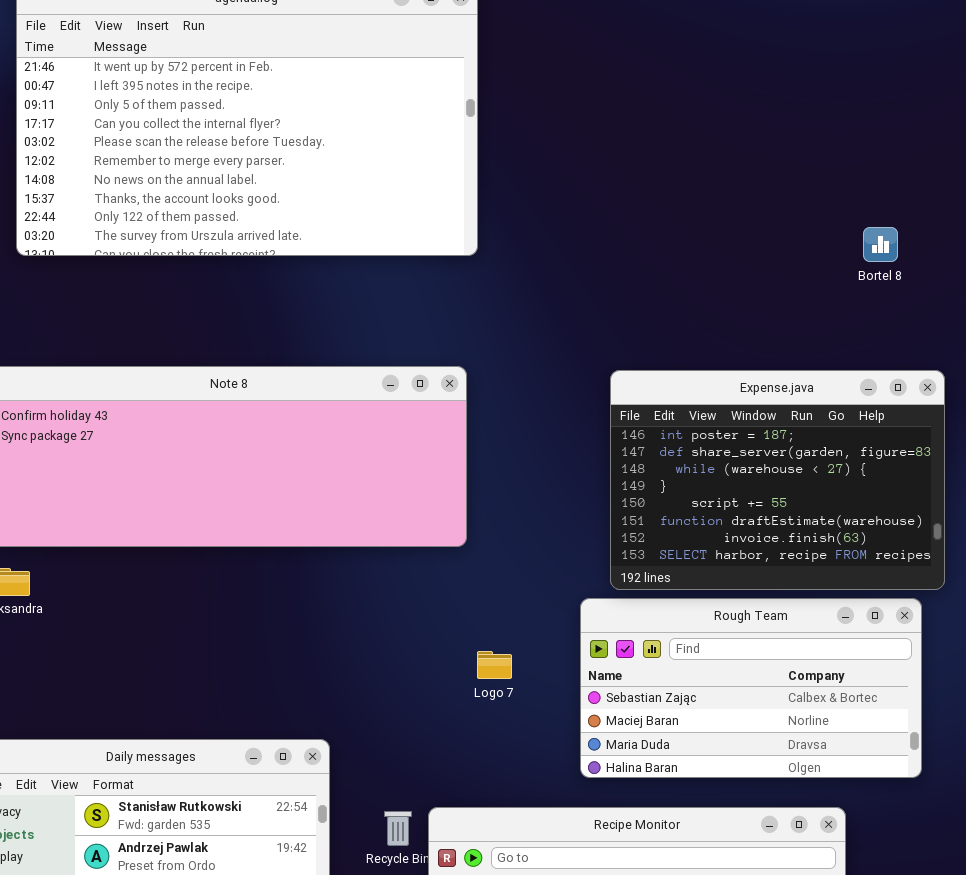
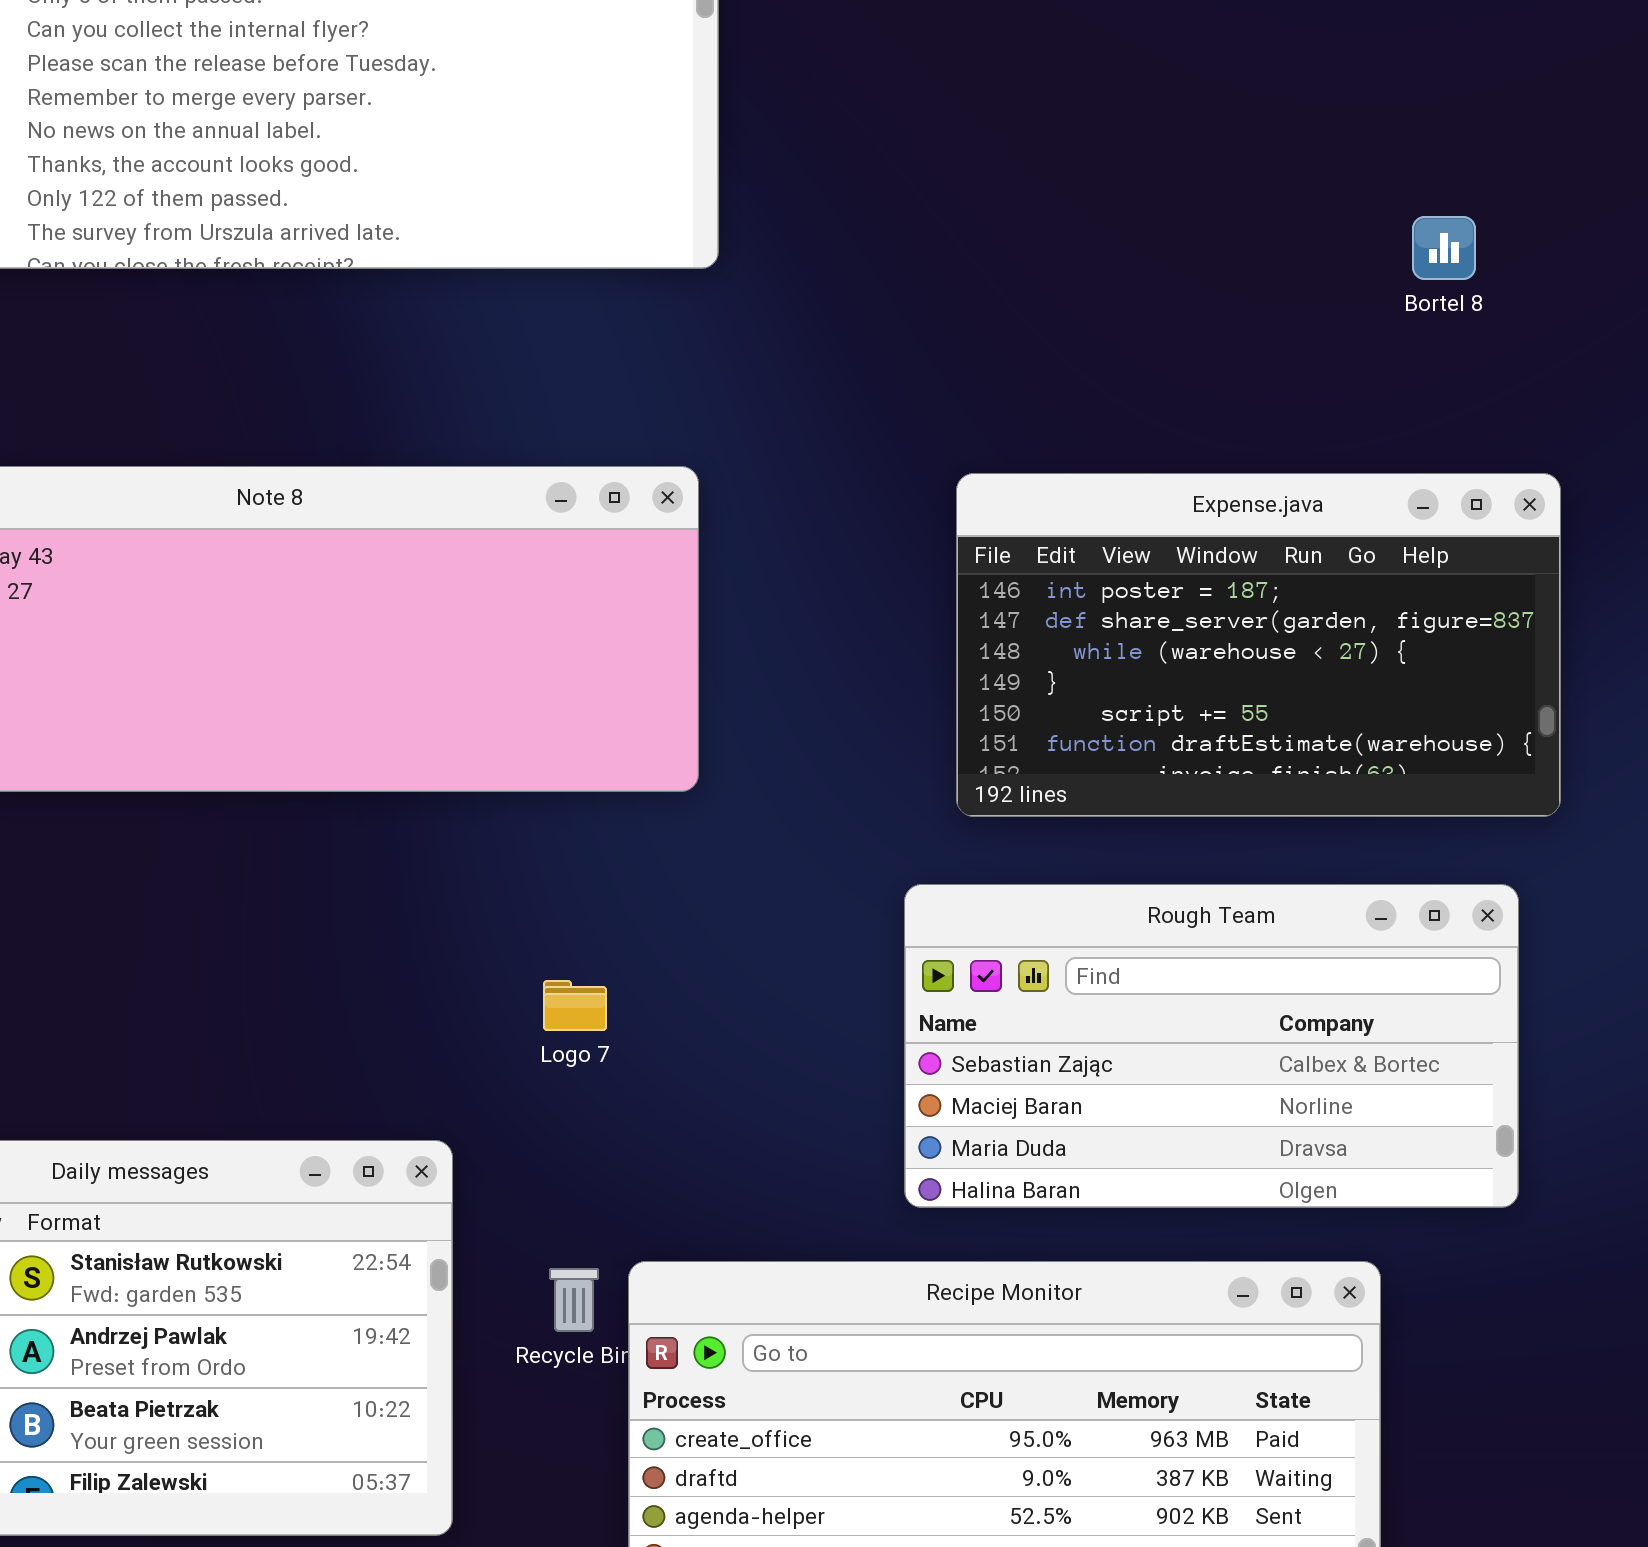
Expense.java: [610,370,945,590] -> [956,473,1561,817], resized
Logo 7: [477,651,512,679] -> [543,980,607,1031], moved

